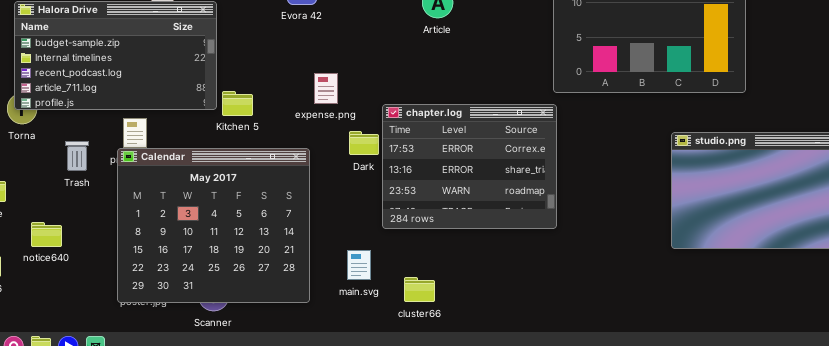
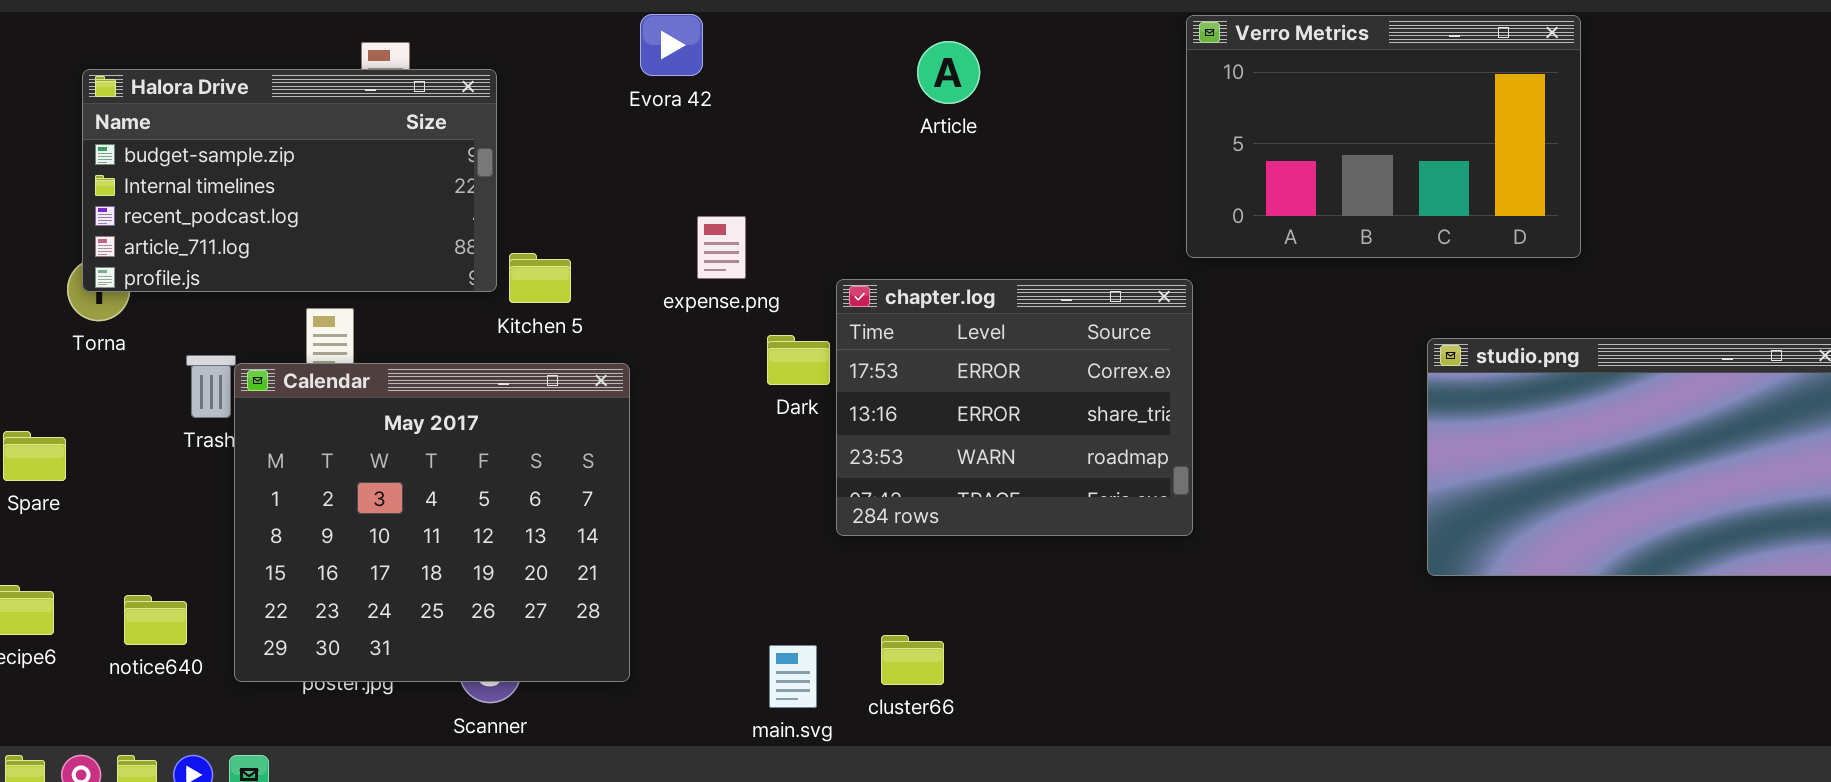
Calendar: [117,148,310,303] -> [234,363,630,682], moved
notice640: [31,222,62,247] -> [124,595,187,645], moved
main.svg: [347,250,371,280] -> [769,645,817,708], moved

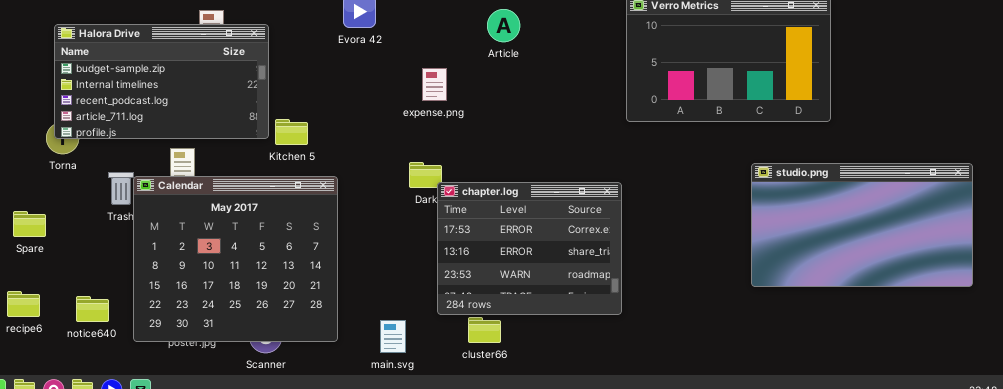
expense.png: [697,216,746,279] -> [422,68,447,101], moved
chapter.log: [836,279,1193,536] -> [437,182,622,315], moved
main.svg: [769,645,817,708] -> [380,320,406,353], moved

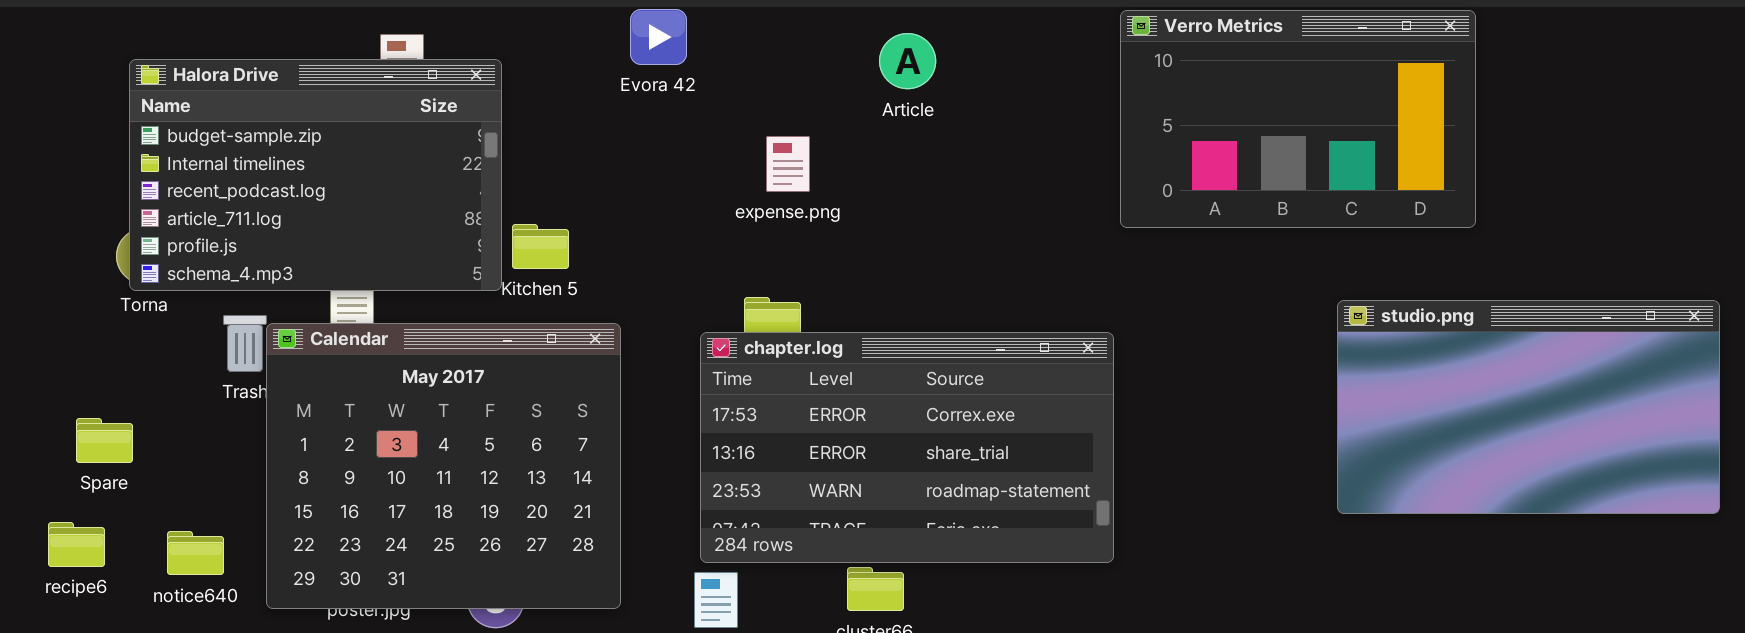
Halora Drive: [54,24,269,139] -> [129,59,502,291], resized
chapter.log: [437,182,622,315] -> [700,332,1114,563], resized
Spare: [13,211,46,237] -> [76,418,133,463], moved

